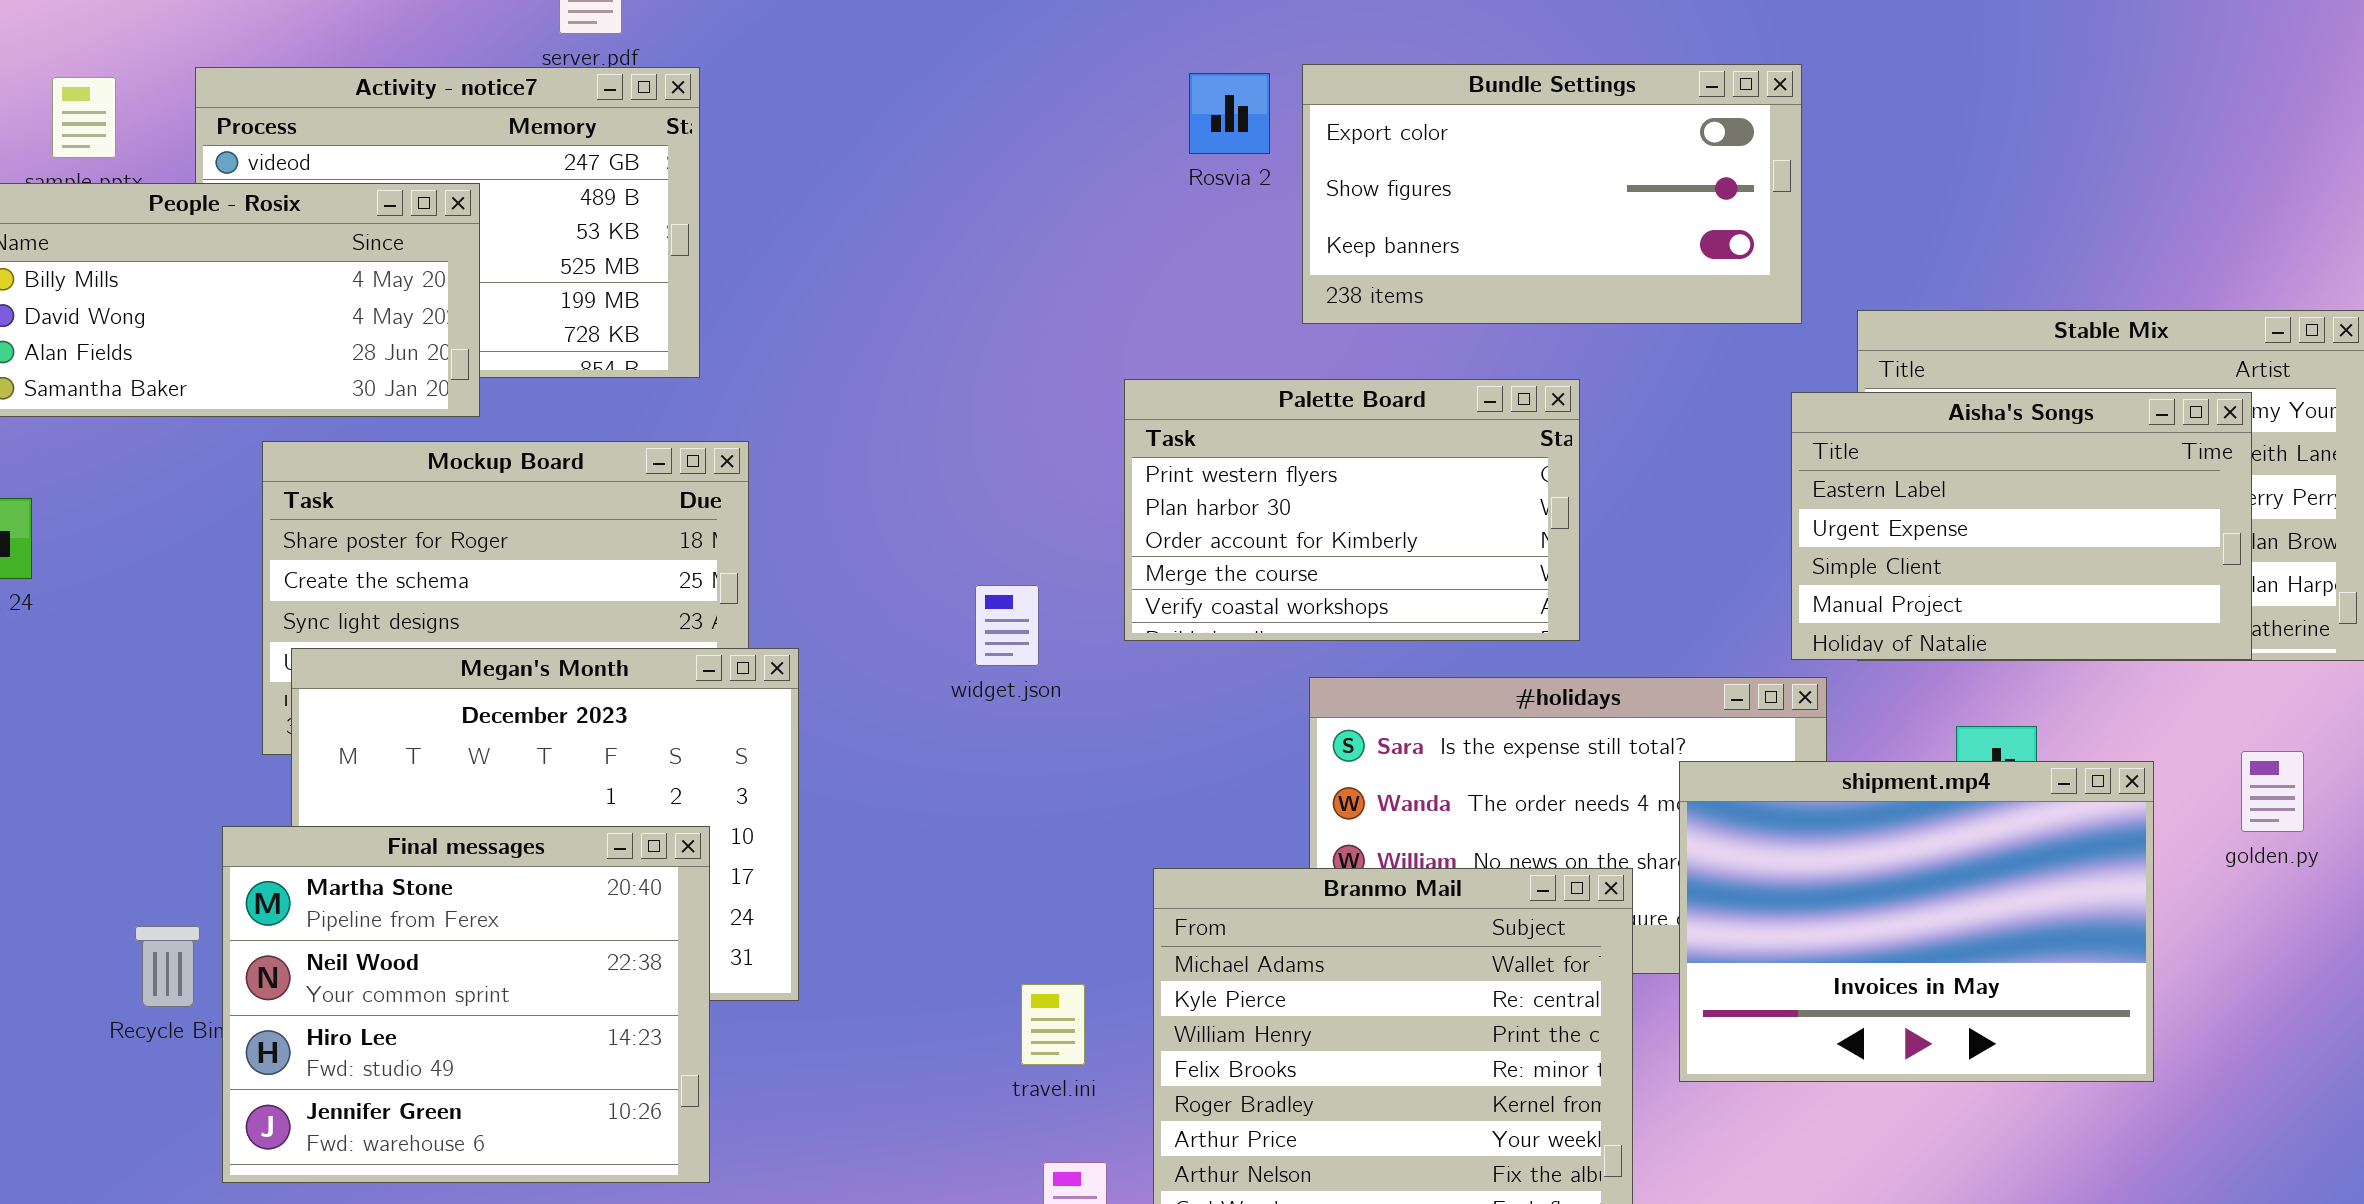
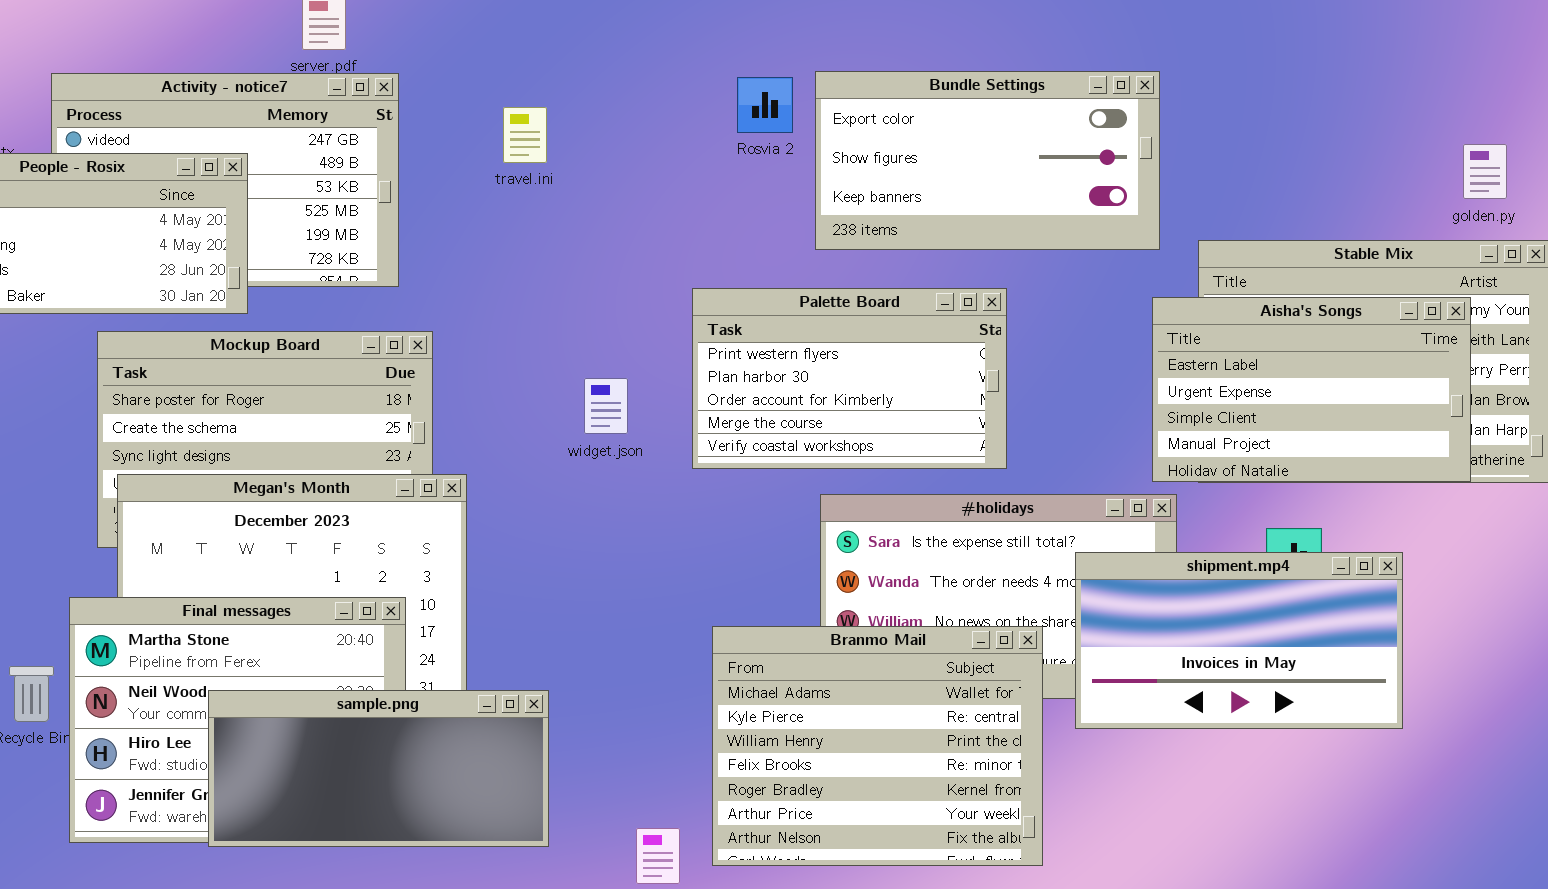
widget.json: [975,585,1039,666] -> [584,378,628,434], moved
golden.py: [2241,751,2304,832] -> [1463,144,1507,199], moved
shipment.mp4: [1679,761,2154,1082] -> [1075,552,1403,729], resized
sample.png: none -> [208,690,549,847], opened
travel.ini: [1021,984,1085,1065] -> [503,107,547,163], moved

